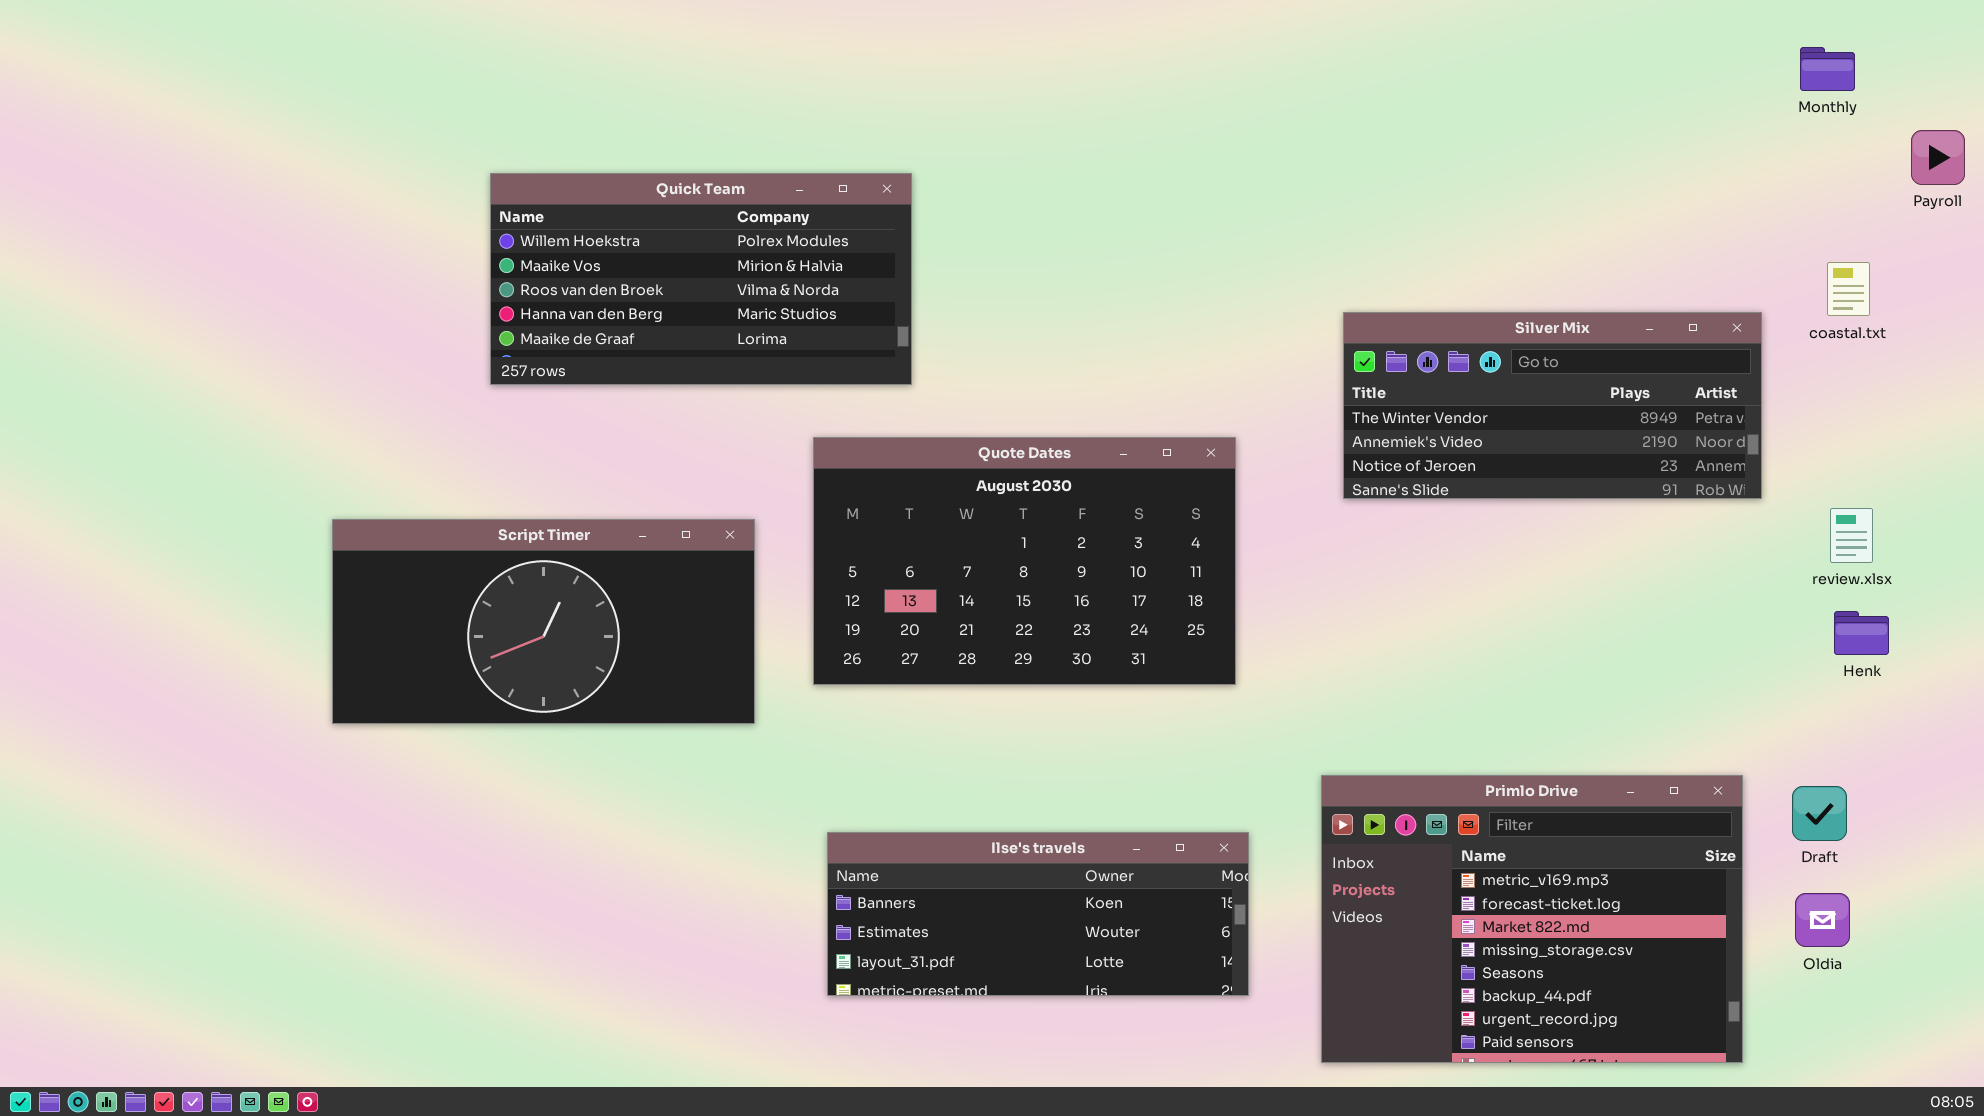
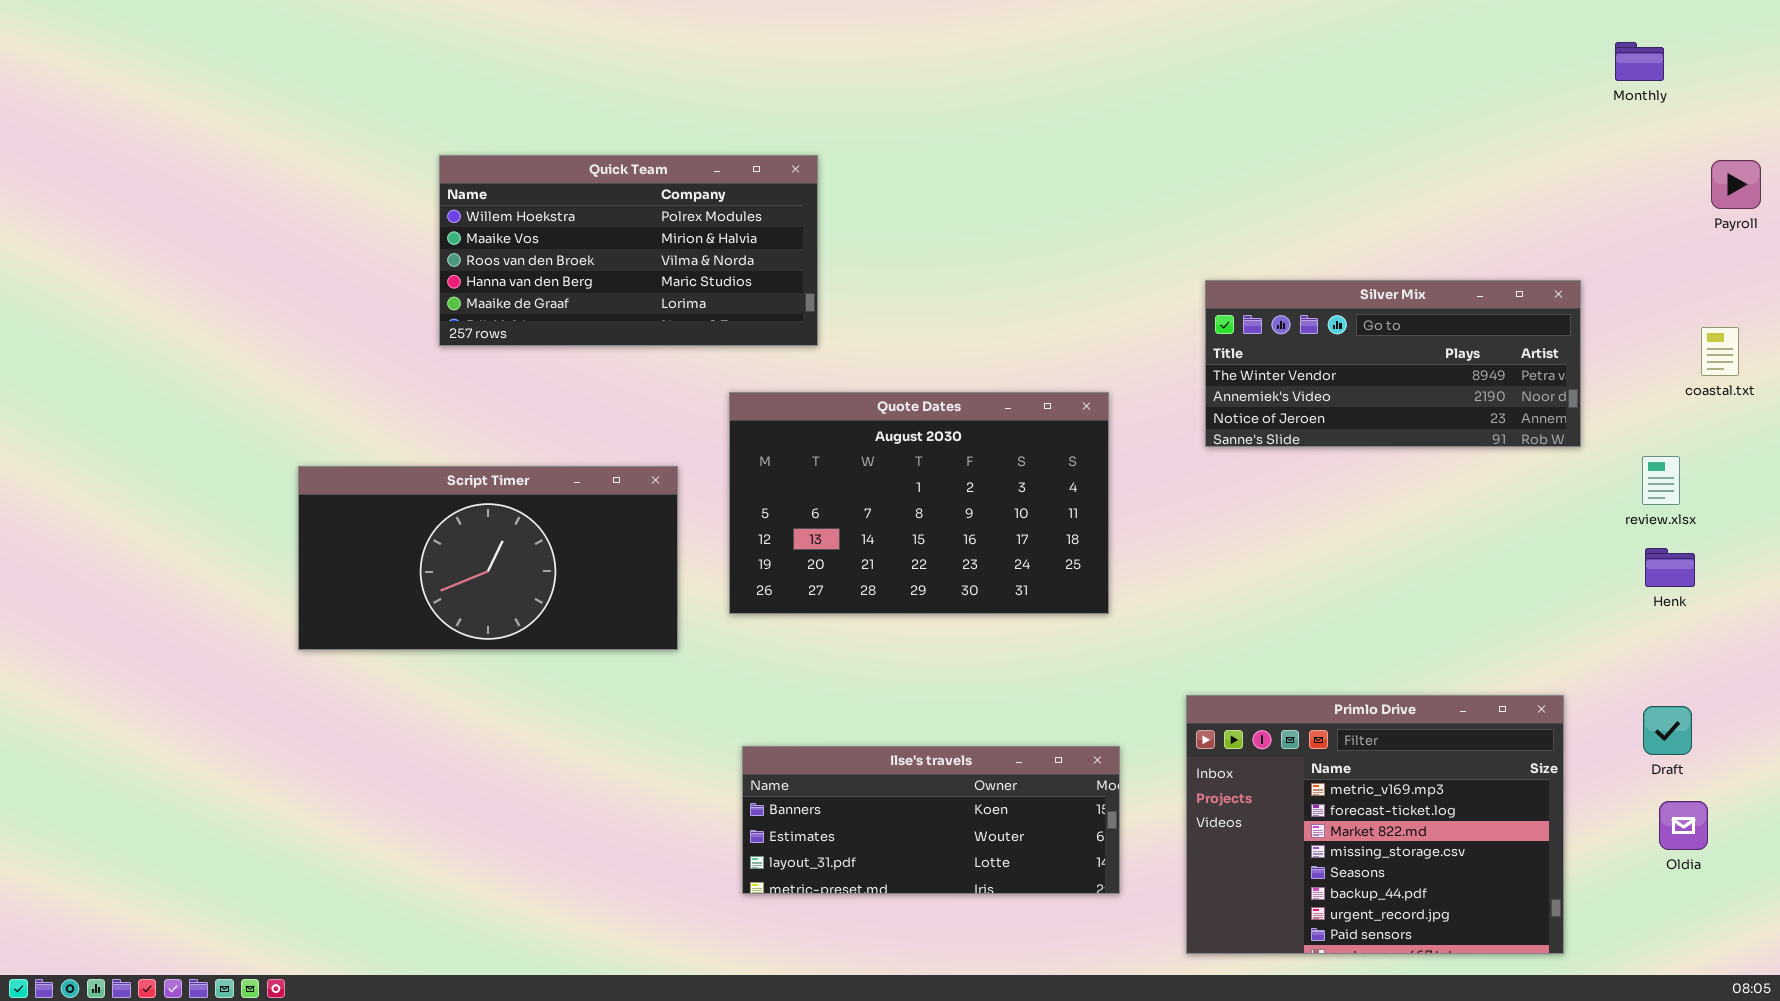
Payroll: [1911,130,1965,185] -> [1711,160,1761,209], moved
coastal.txt: [1827,262,1870,316] -> [1701,327,1739,376], moved
Draft: [1792,786,1847,841] -> [1643,706,1692,755], moved
Oldia: [1795,893,1850,947] -> [1659,801,1708,850], moved

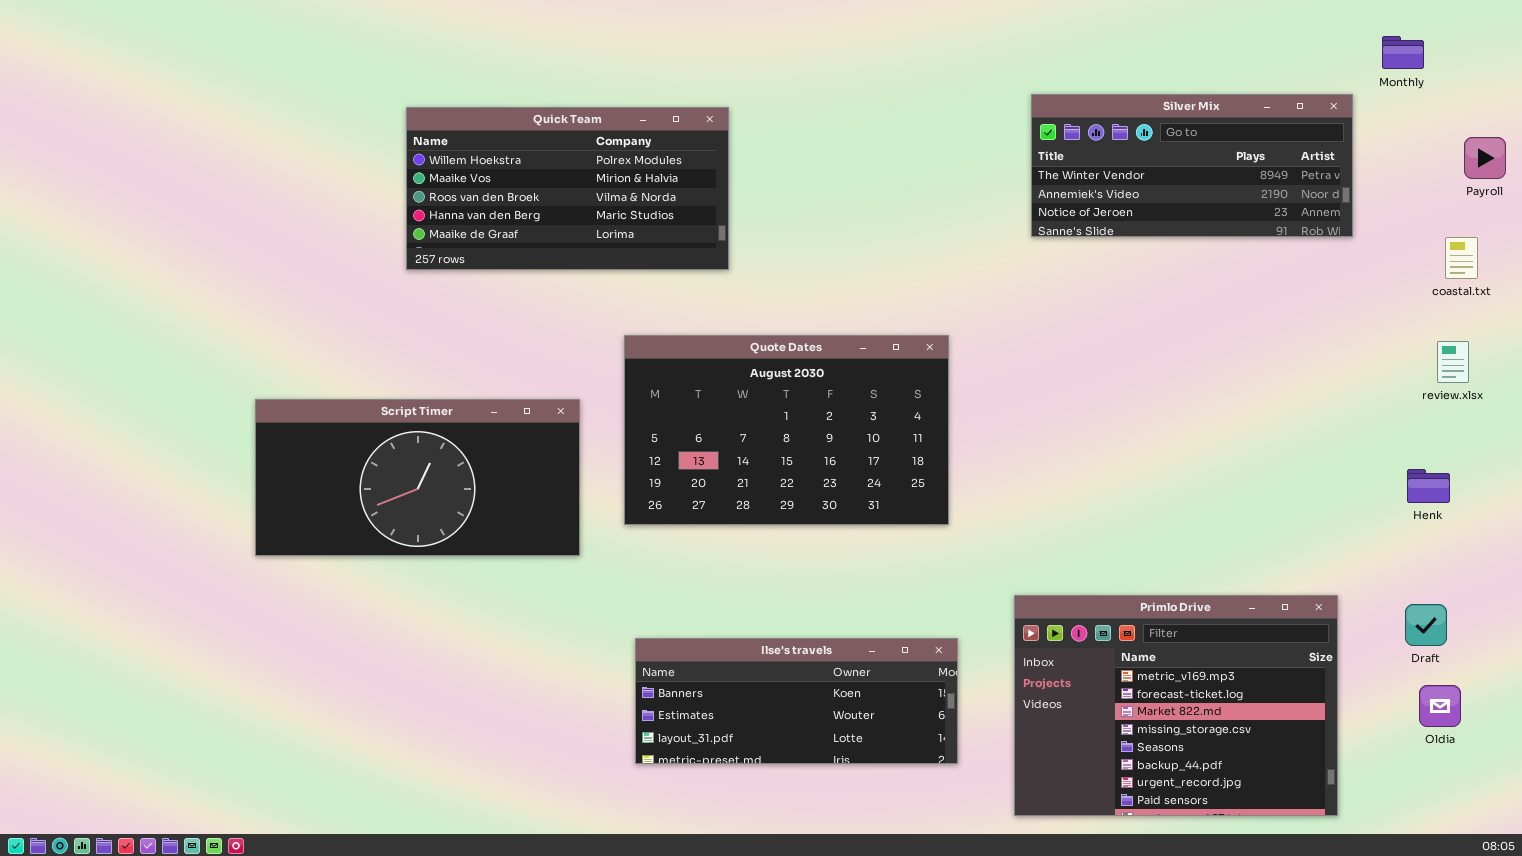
Quick Team: [439,155,818,346] -> [406,107,729,270], moved
Silver Mix: [1205,280,1581,447] -> [1031,94,1353,237], moved
coastal.txt: [1701,327,1739,376] -> [1445,237,1478,279], moved
review.xlsx: [1642,456,1680,505] -> [1437,341,1469,383], moved

